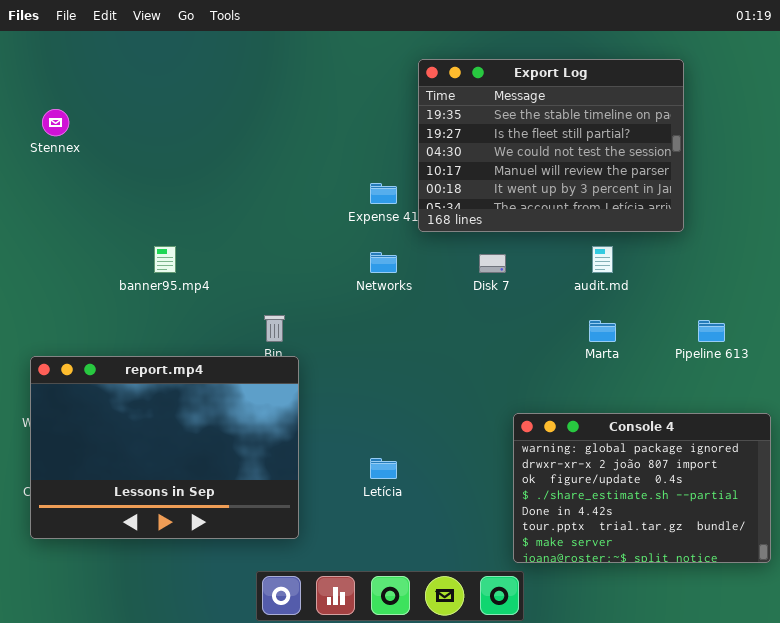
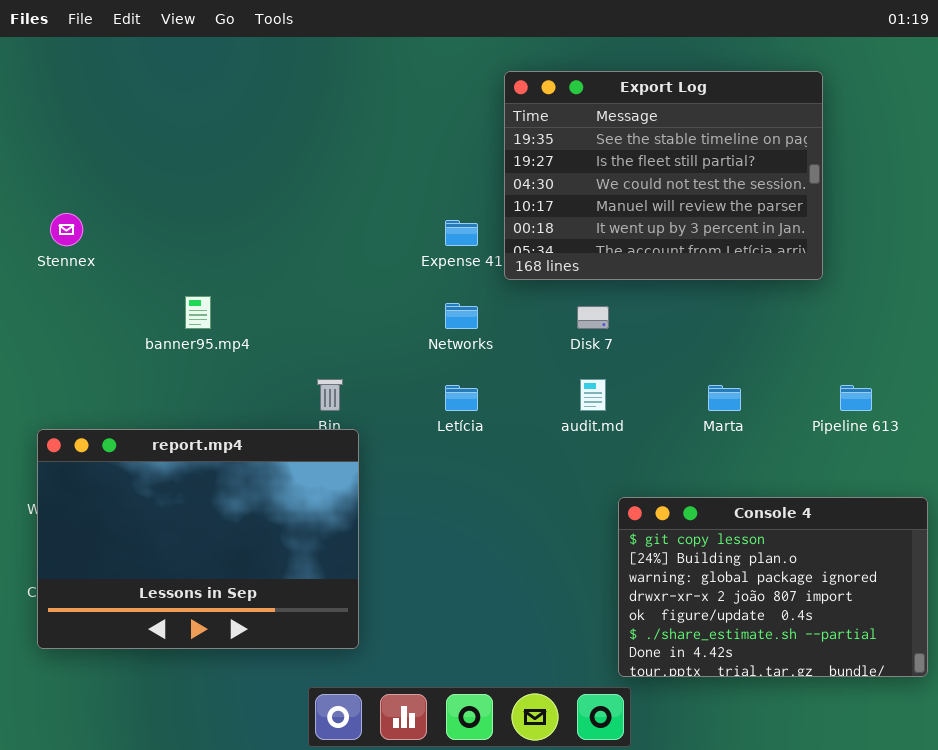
Stennex: [42,109,69,136] -> [50,213,83,246], moved
audit.md: [592,246,613,273] -> [580,379,606,411], moved
Console 4: [513,413,771,563] -> [618,497,928,677], scrolled up 2 rows
Letícia: [370,458,397,479] -> [445,385,478,411], moved

